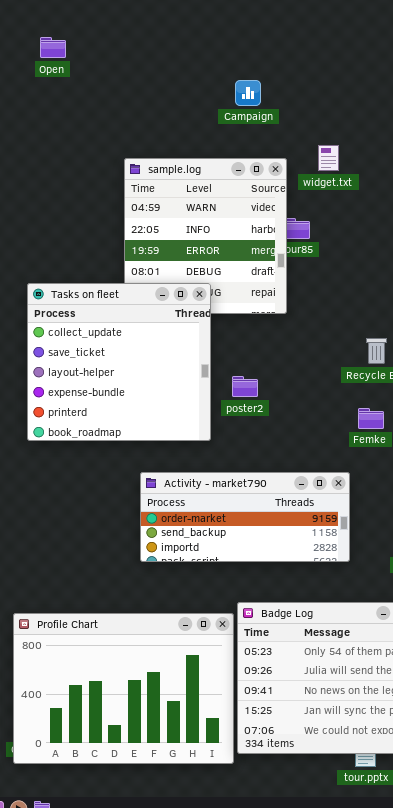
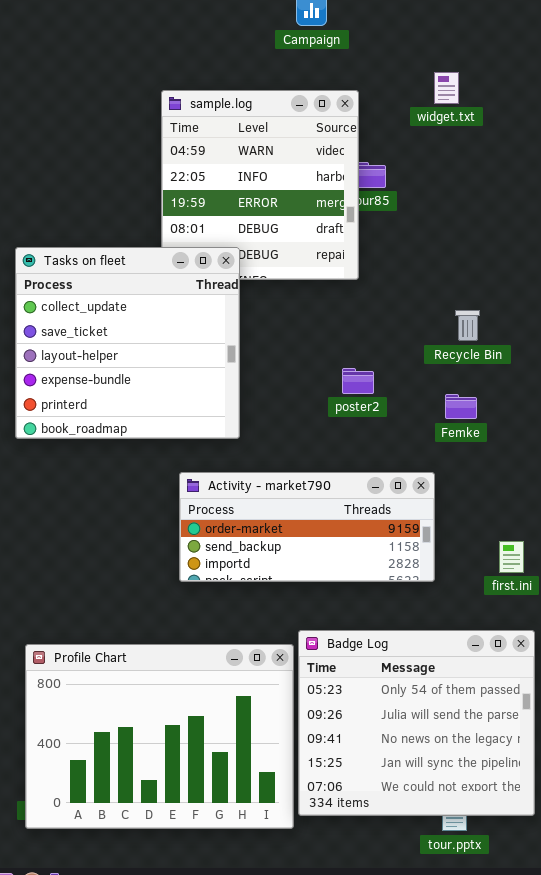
widget.txt: [318,145,339,171] -> [434,72,459,104], moved
Tasks on fleet: [27,283,211,441] -> [15,247,240,439], moved
poster2: [232,376,258,397] -> [342,368,374,394], moved

